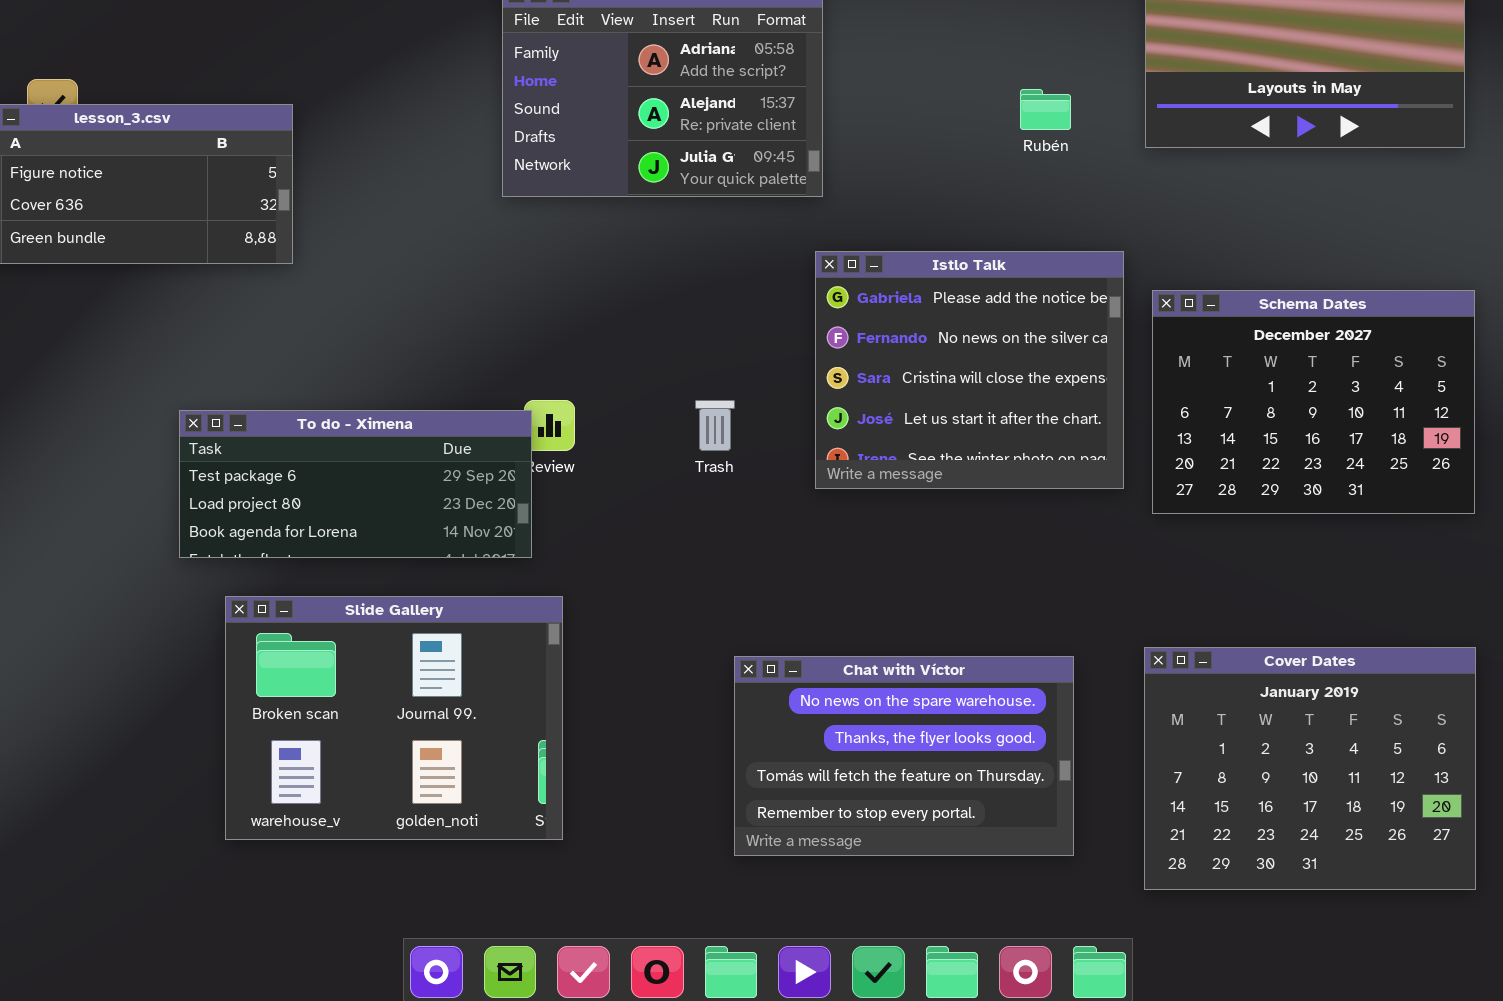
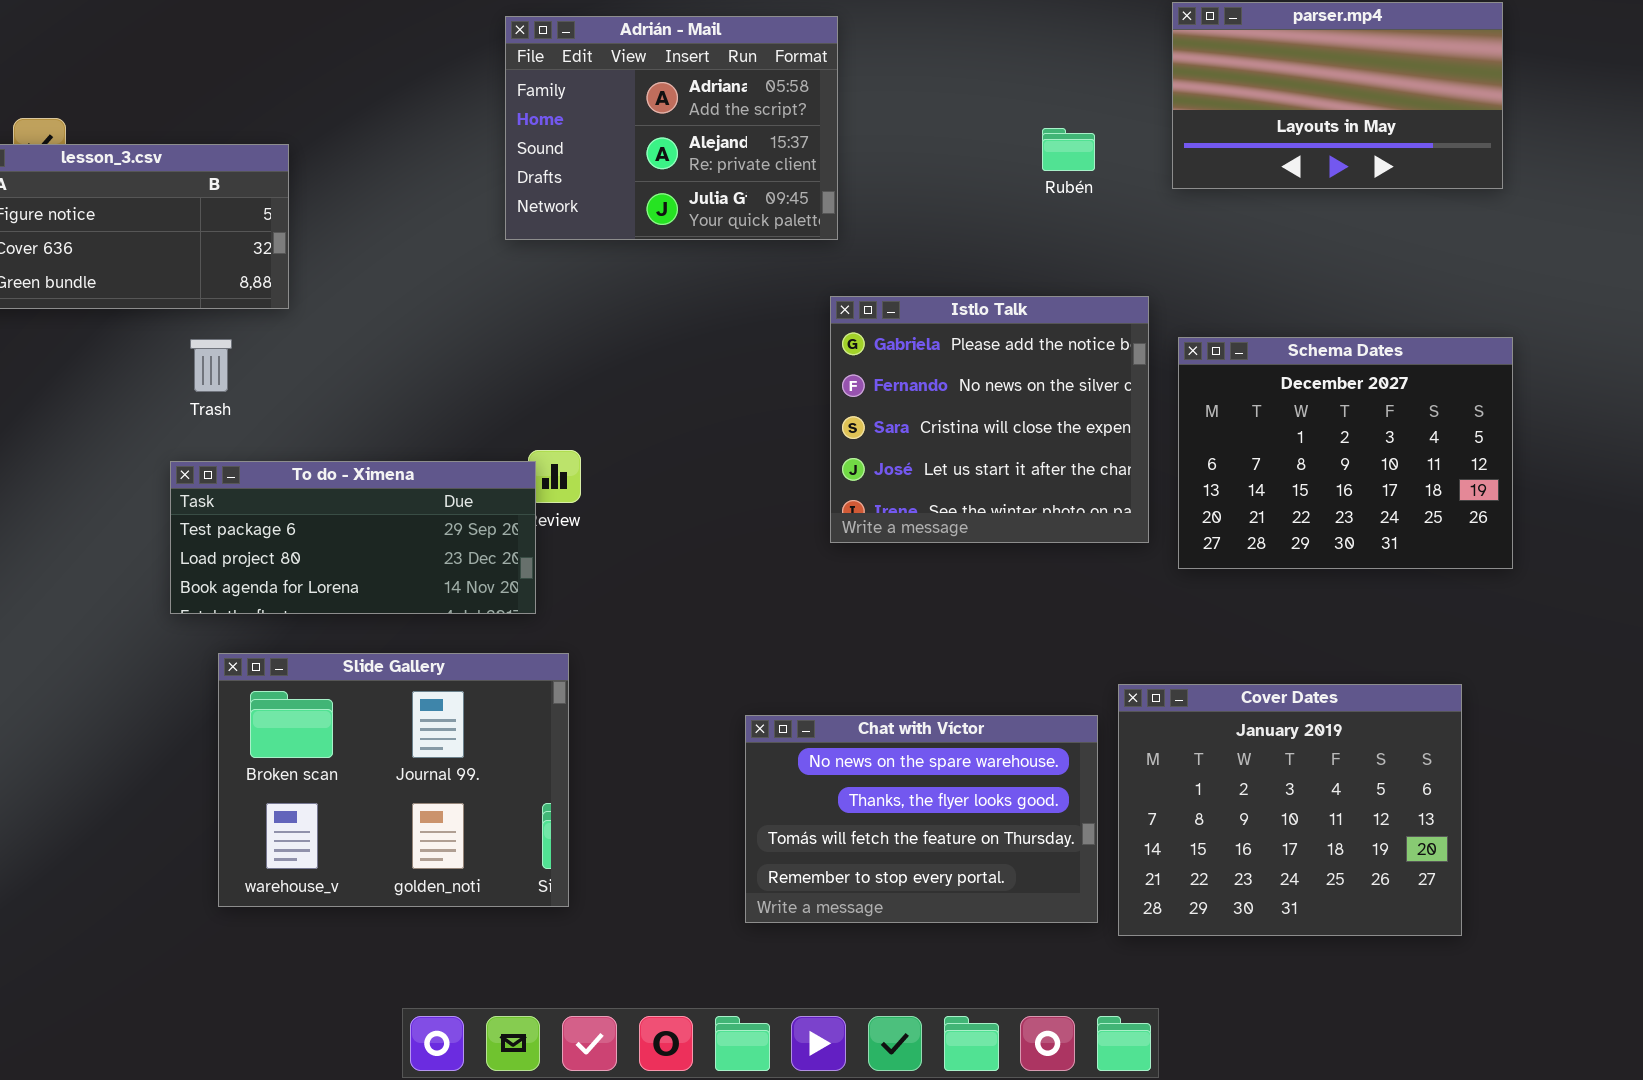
Trash: [695,400,735,451] -> [190,339,232,392], moved
Cover Dates: [1144,647,1476,890] -> [1118,684,1462,936], moved

